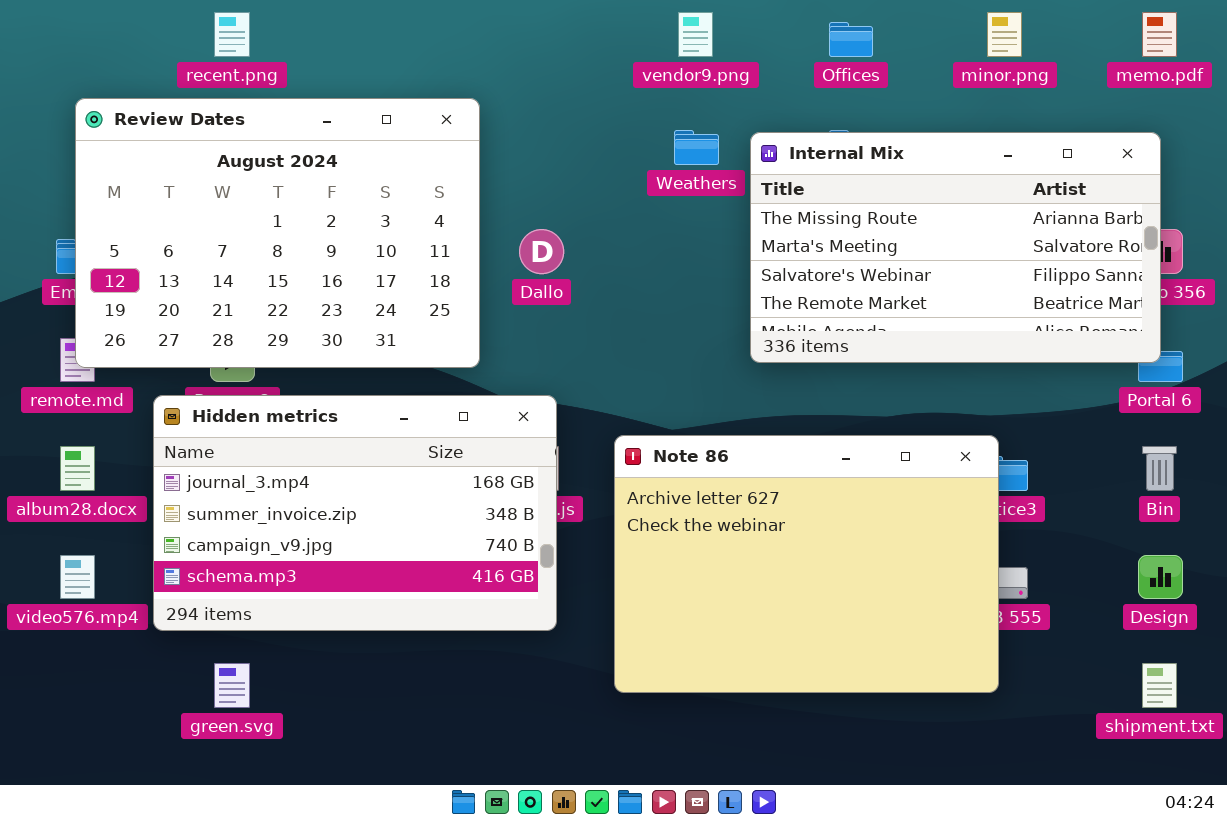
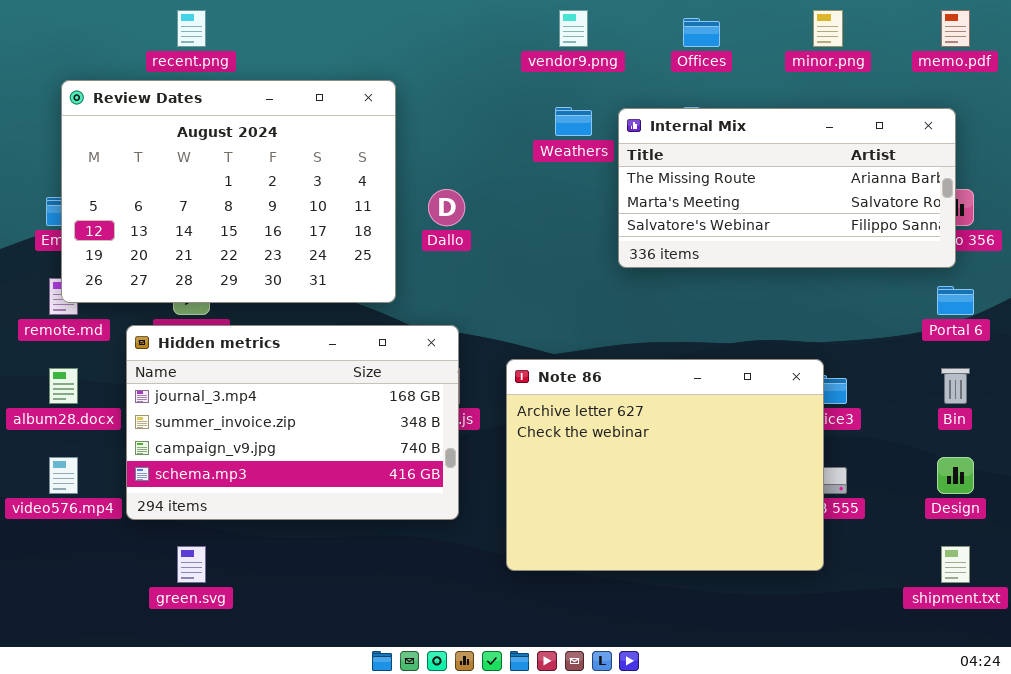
Internal Mix: [750,132,1161,363] -> [618,108,956,268], resized

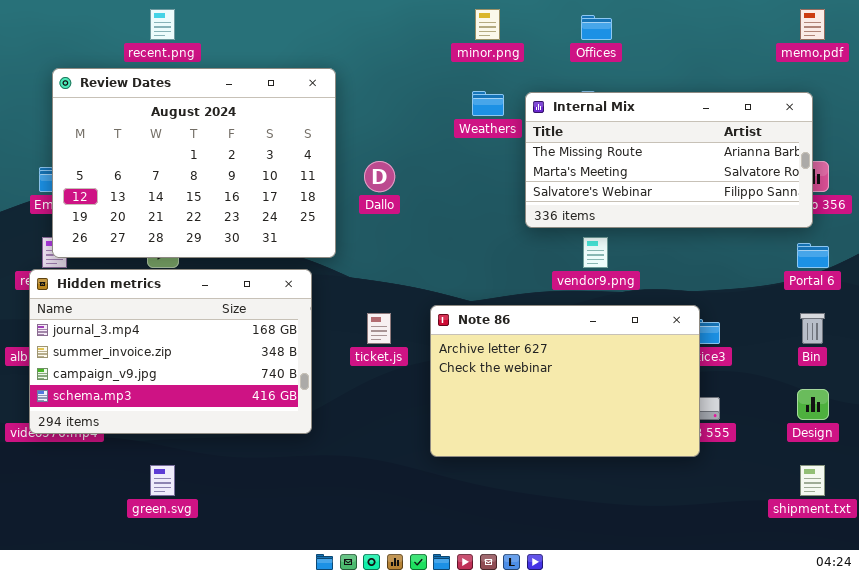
vendor9.png: [559,10,588,47] -> [583,237,608,268], moved
minor.png: [813,10,843,47] -> [475,9,500,40], moved
Hidden metrics: [126,325,459,520] -> [29,269,312,434], moved
Note 86: [506,359,824,571] -> [430,305,700,457], resized

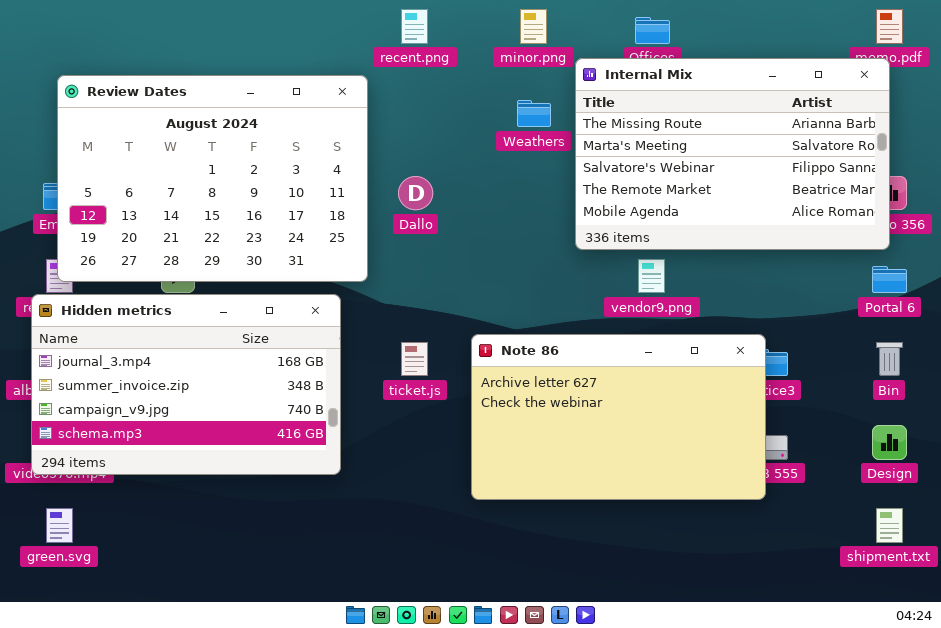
recent.png: [150,9,175,40] -> [401,9,428,44], moved
Internal Mix: [525,92,813,228] -> [575,58,890,250], resized
green.svg: [150,465,175,496] -> [46,508,73,543], moved

